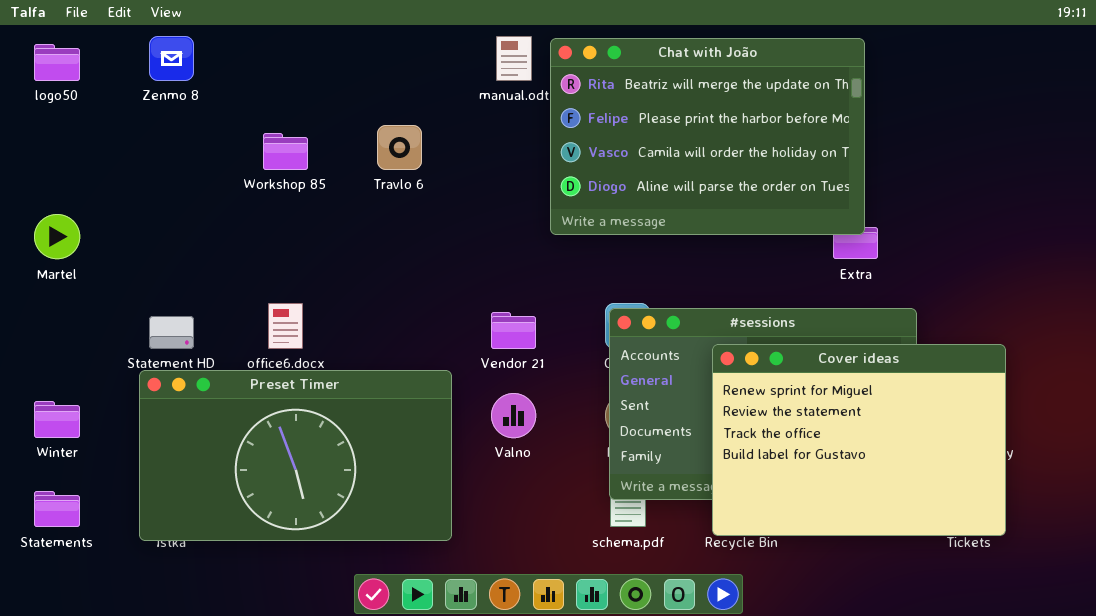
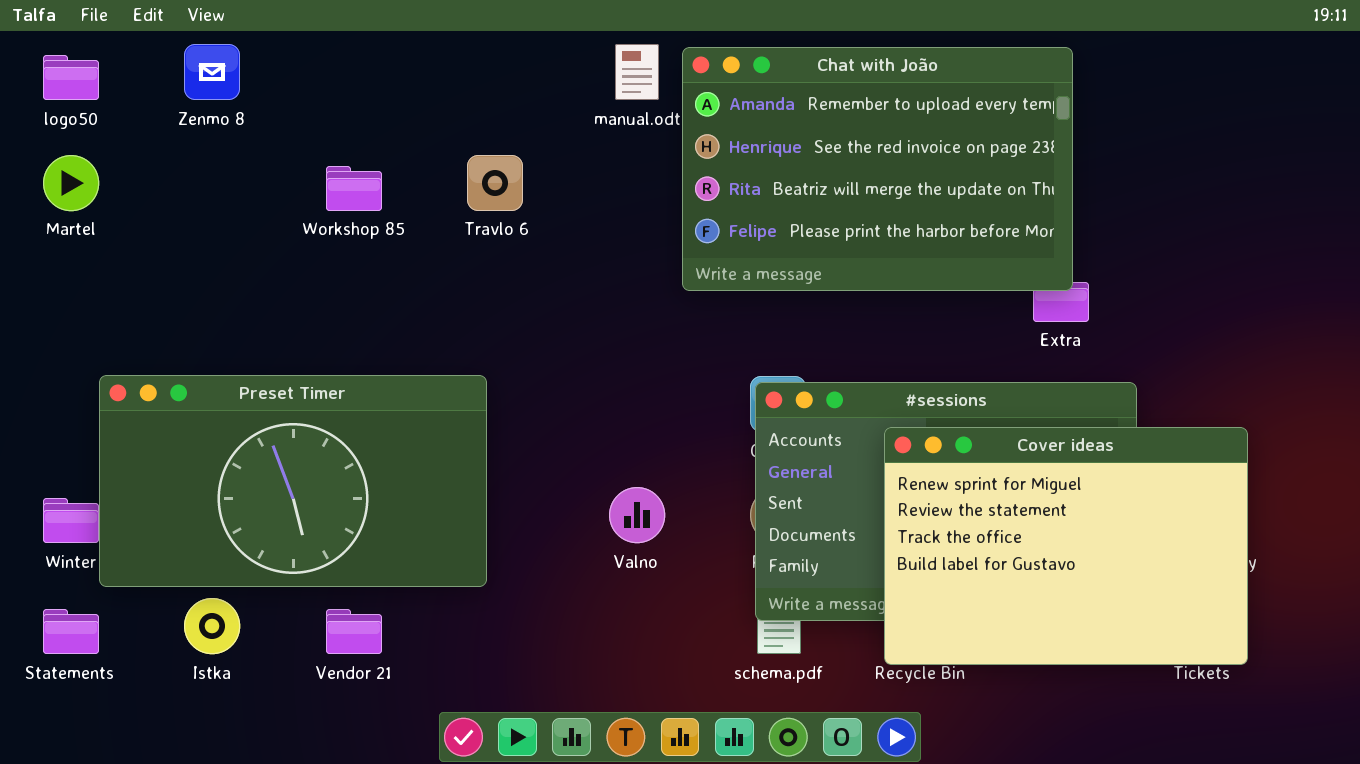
Chat with João: [550,38,865,235] -> [682,47,1073,291], scrolled up 2 rows
Martel: [34,214,80,259] -> [43,155,99,211], moved
Vendor 21: [491,312,536,349] -> [326,609,382,654], moved
Preset Timer: [139,370,452,541] -> [99,375,487,587], moved

